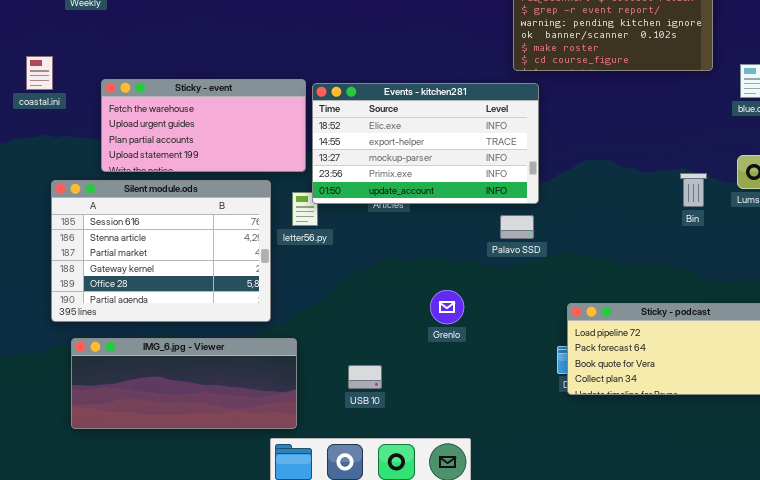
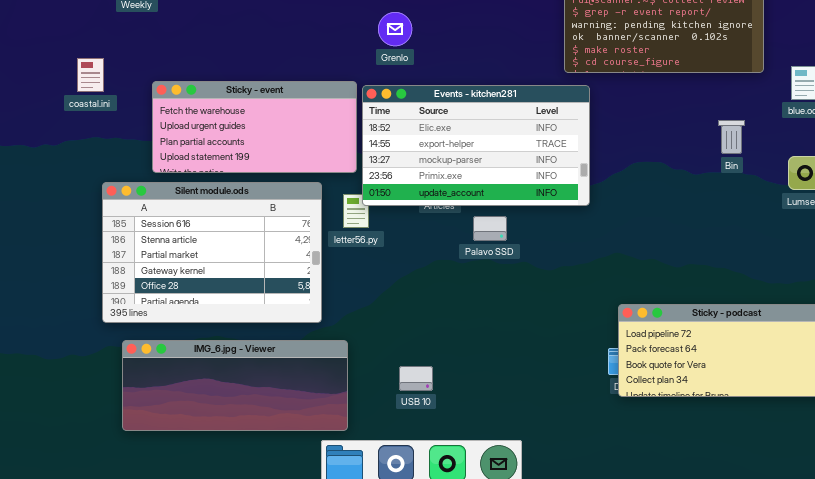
Bin: [680,173,707,207] -> [718,120,745,154], moved
Palavo SSD: [500,215,534,239] -> [473,216,507,241], moved
Grenlo: [430,290,464,324] -> [378,12,412,46], moved

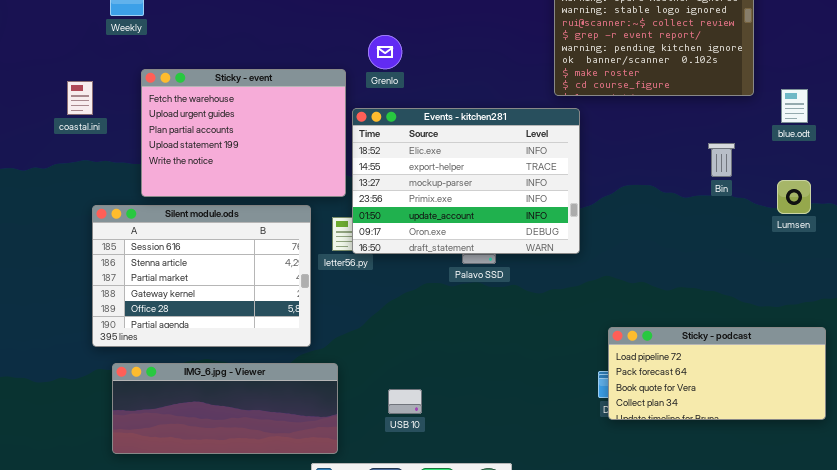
Sticky - event: [152,81,357,173] -> [141,69,346,197], resized
Events - kitchen281: [362,85,590,206] -> [352,108,580,254], resized

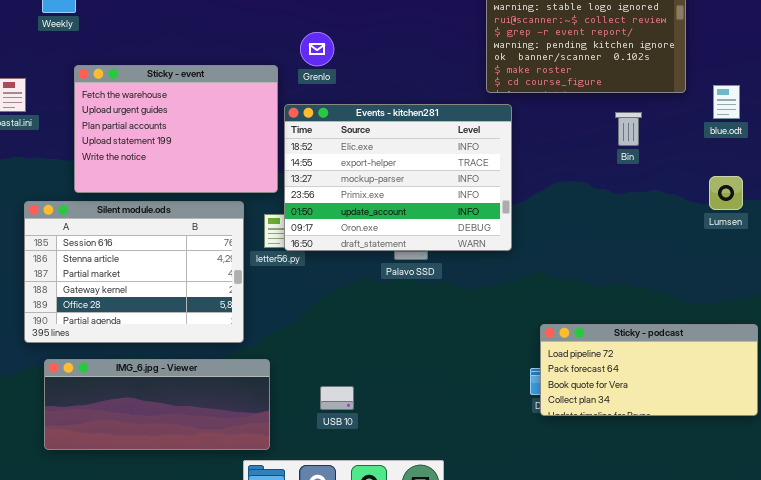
Bin: [708,143,735,177] -> [615,112,642,146], moved

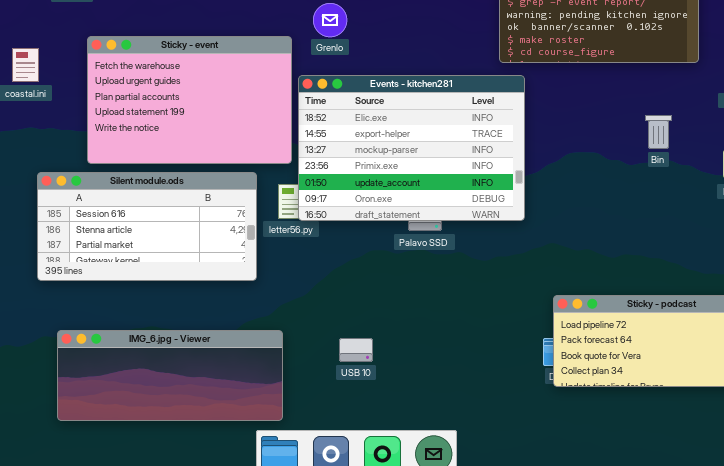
Bin: [615,112,642,146] -> [645,115,672,149], moved
Silent module.ods: [24,201,244,343] -> [37,172,257,281], resized
USB 10: [320,386,354,410] -> [339,338,373,362], moved

